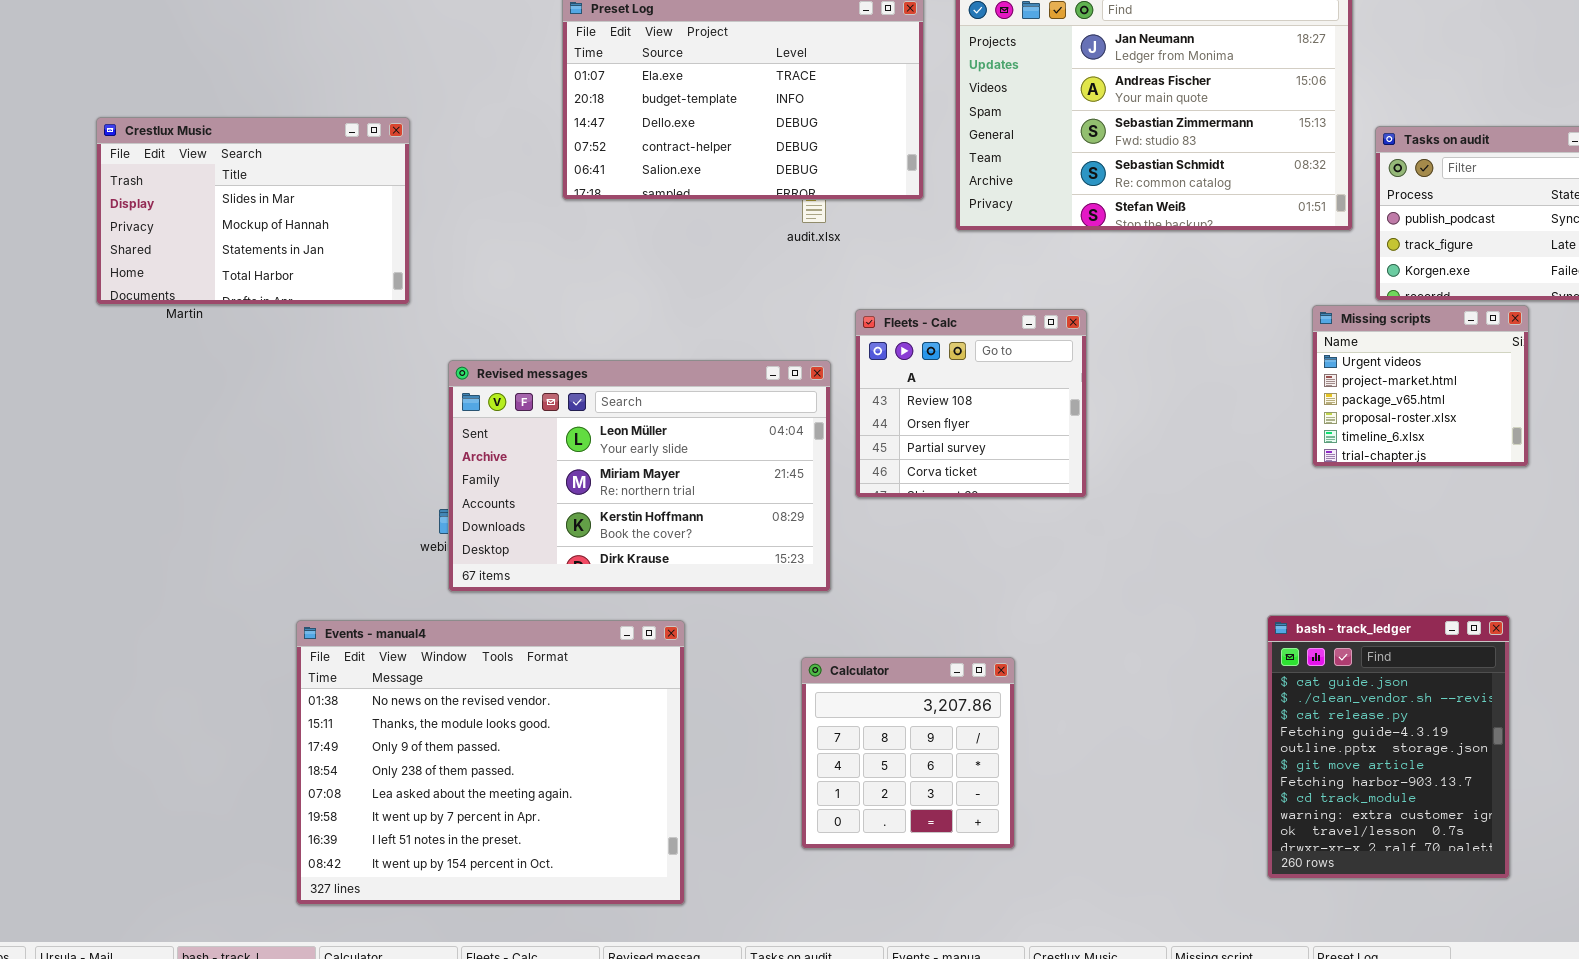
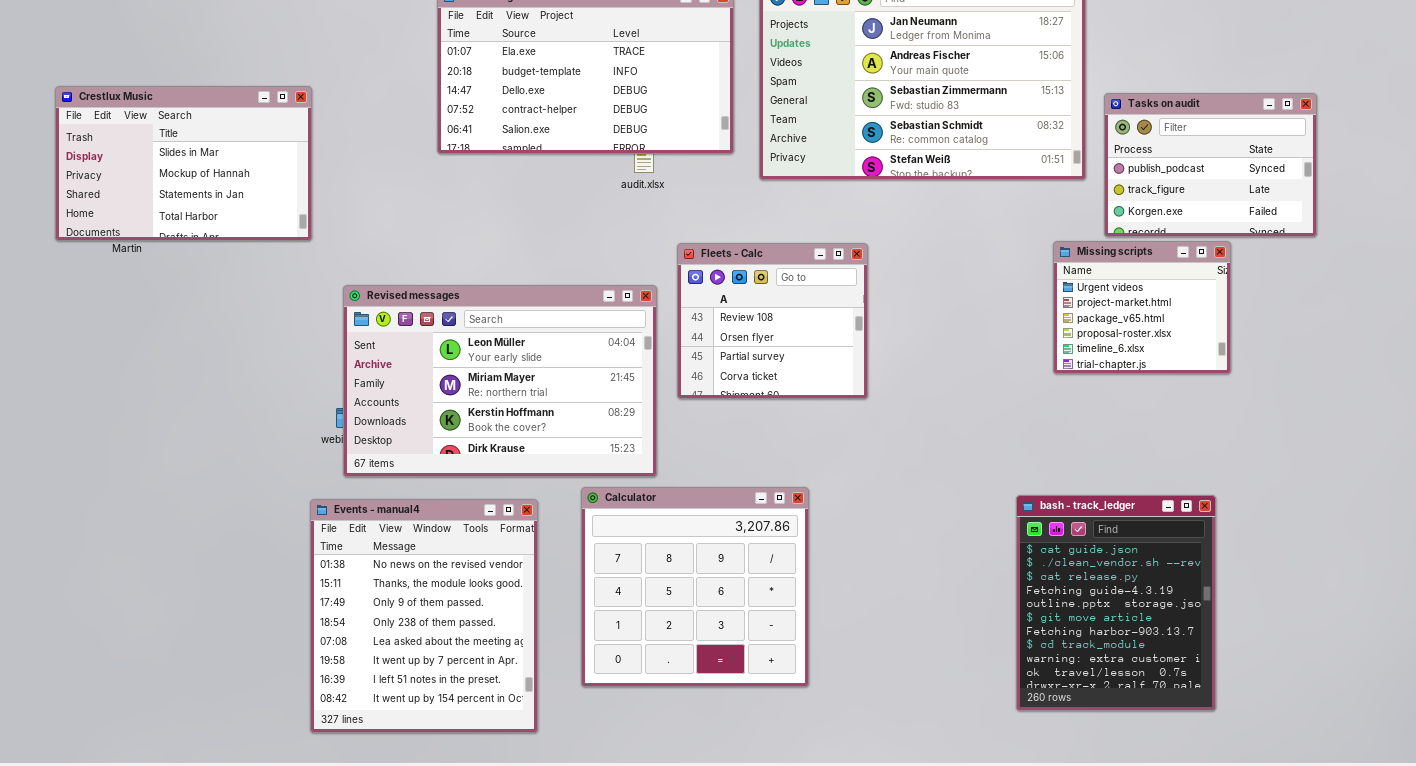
Events - manual4: [296,620,685,905] -> [310,499,538,733], resized
Calculator: [801,657,1015,849] -> [581,487,809,687], resized

